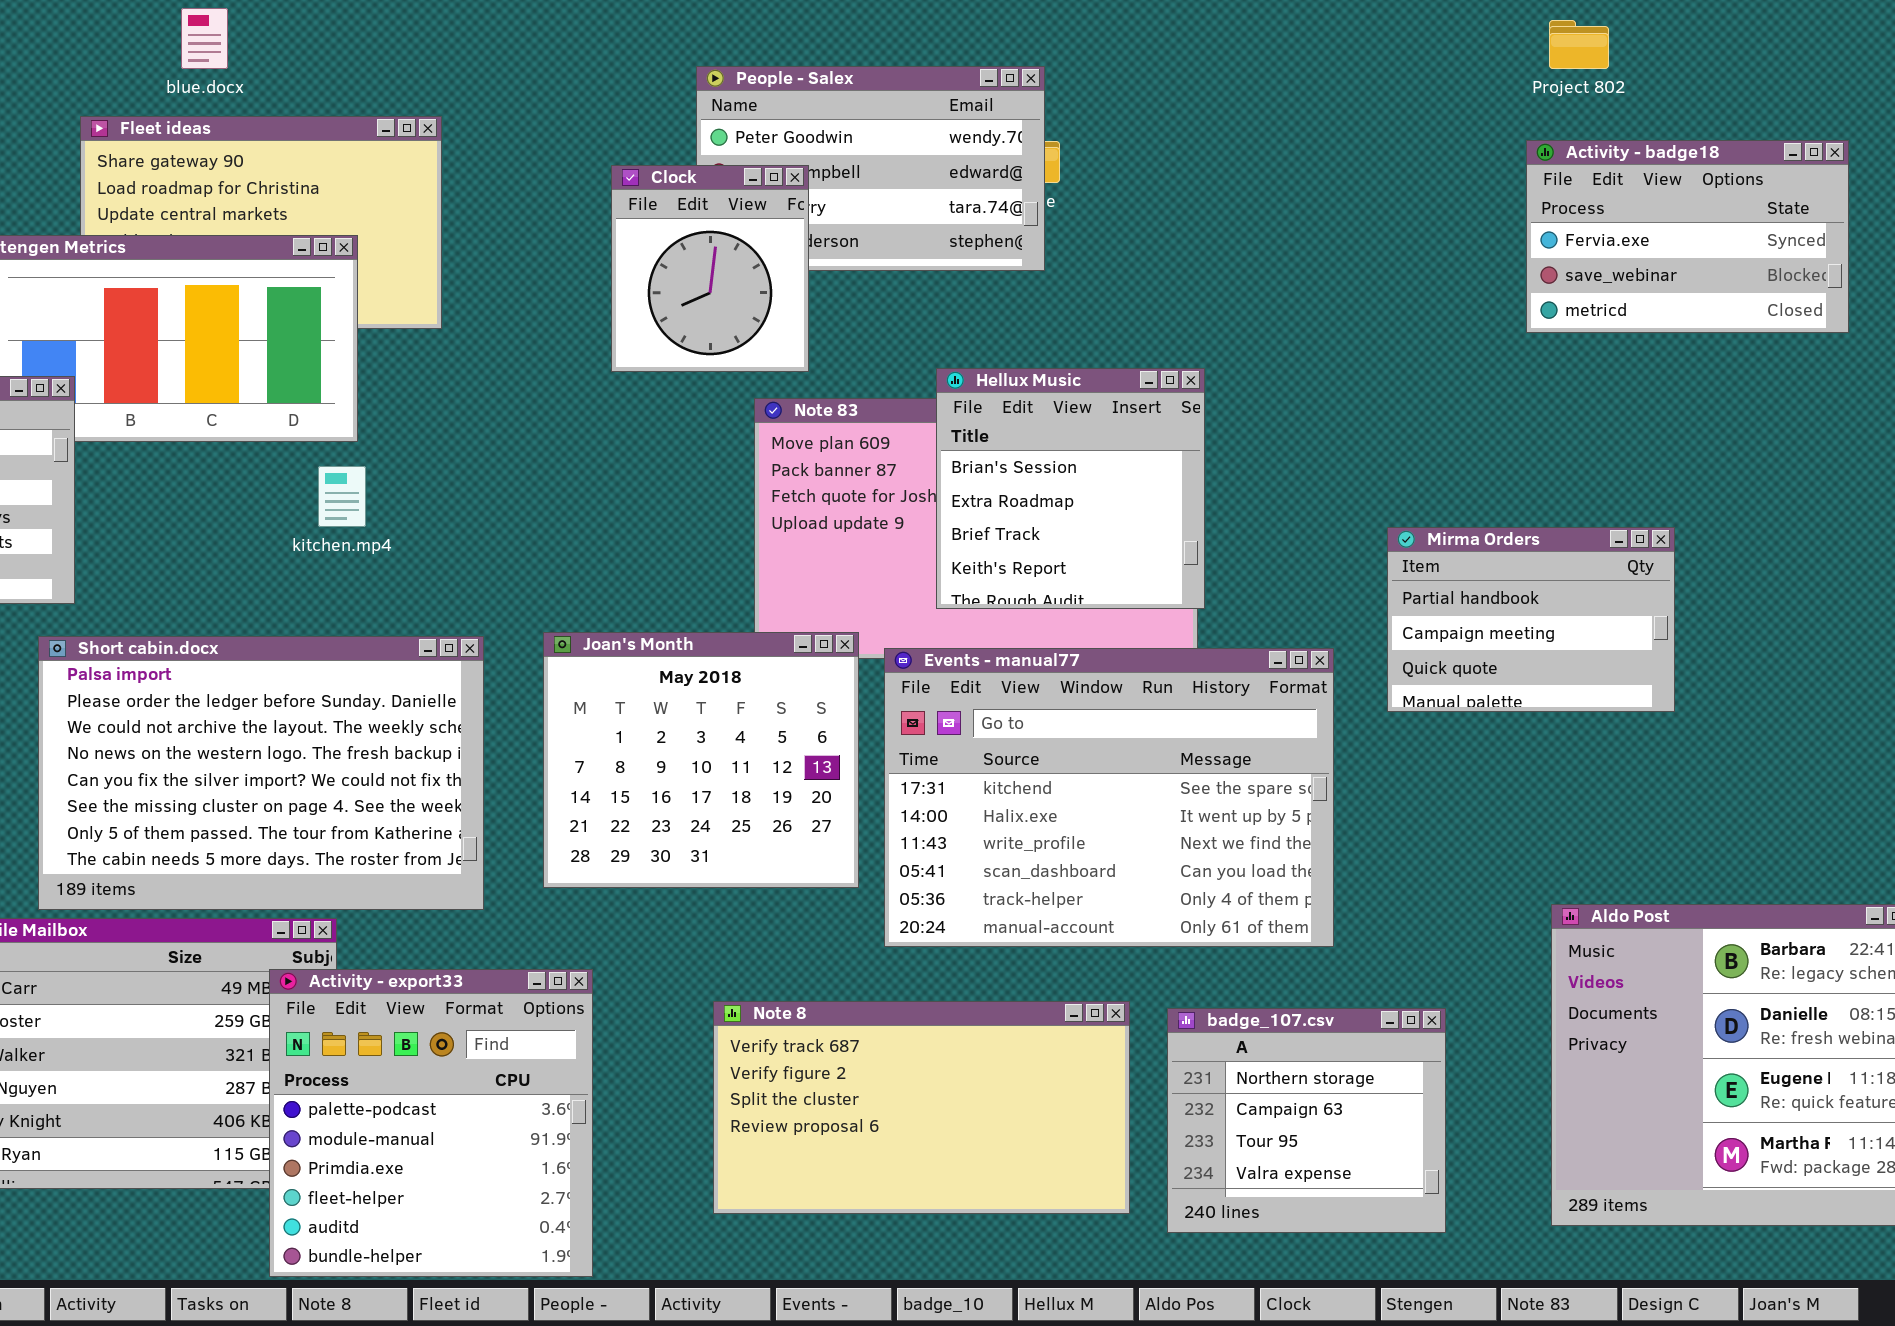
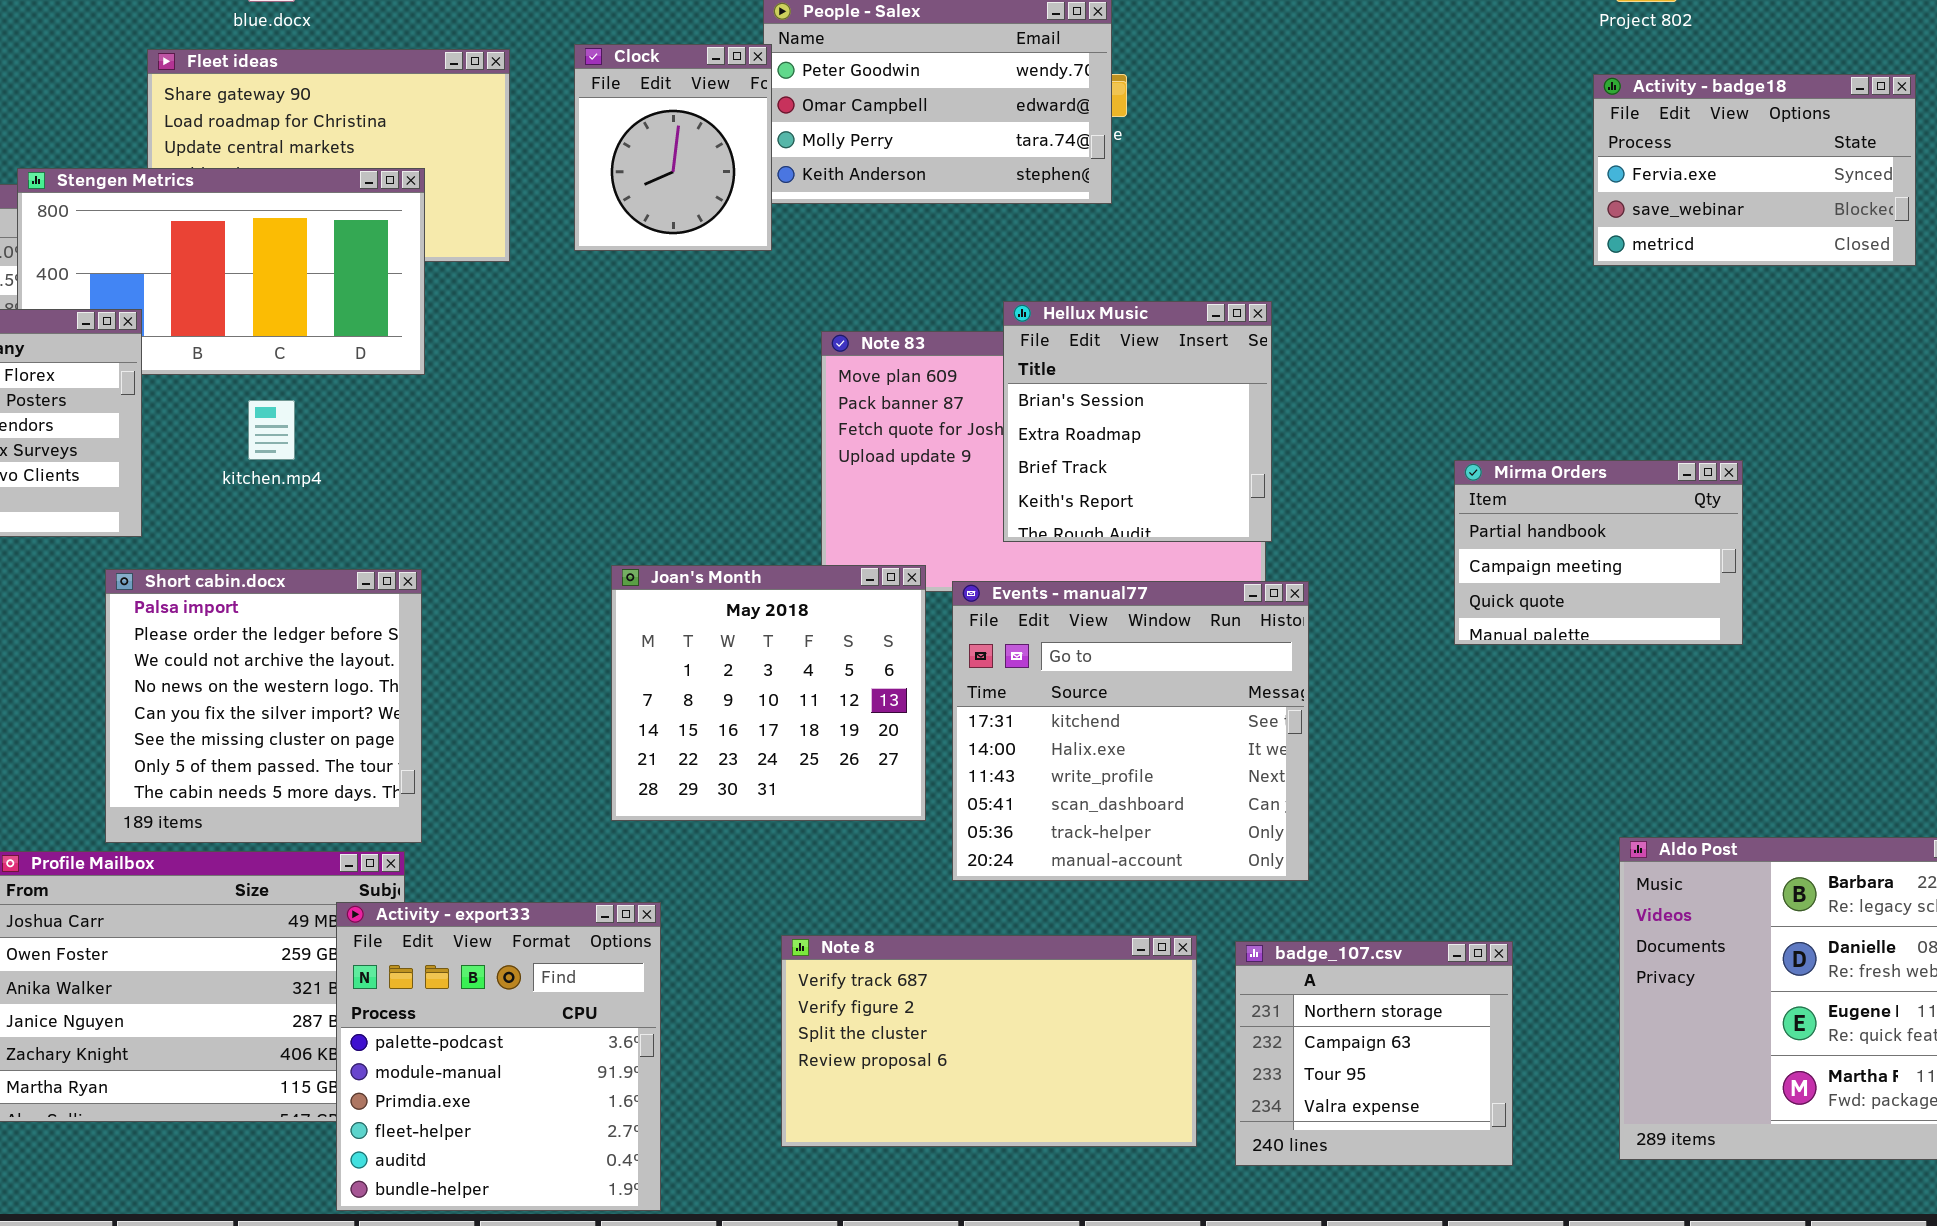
Clock: [611,165,809,372] -> [574,44,772,251], moved
kitchen.mp4: [318,466,366,527] -> [248,400,295,460], moved
Short cabin.docx: [38,636,484,910] -> [105,569,422,843], resized
Events - manual77: [884,648,1334,947] -> [952,581,1309,881], resized

